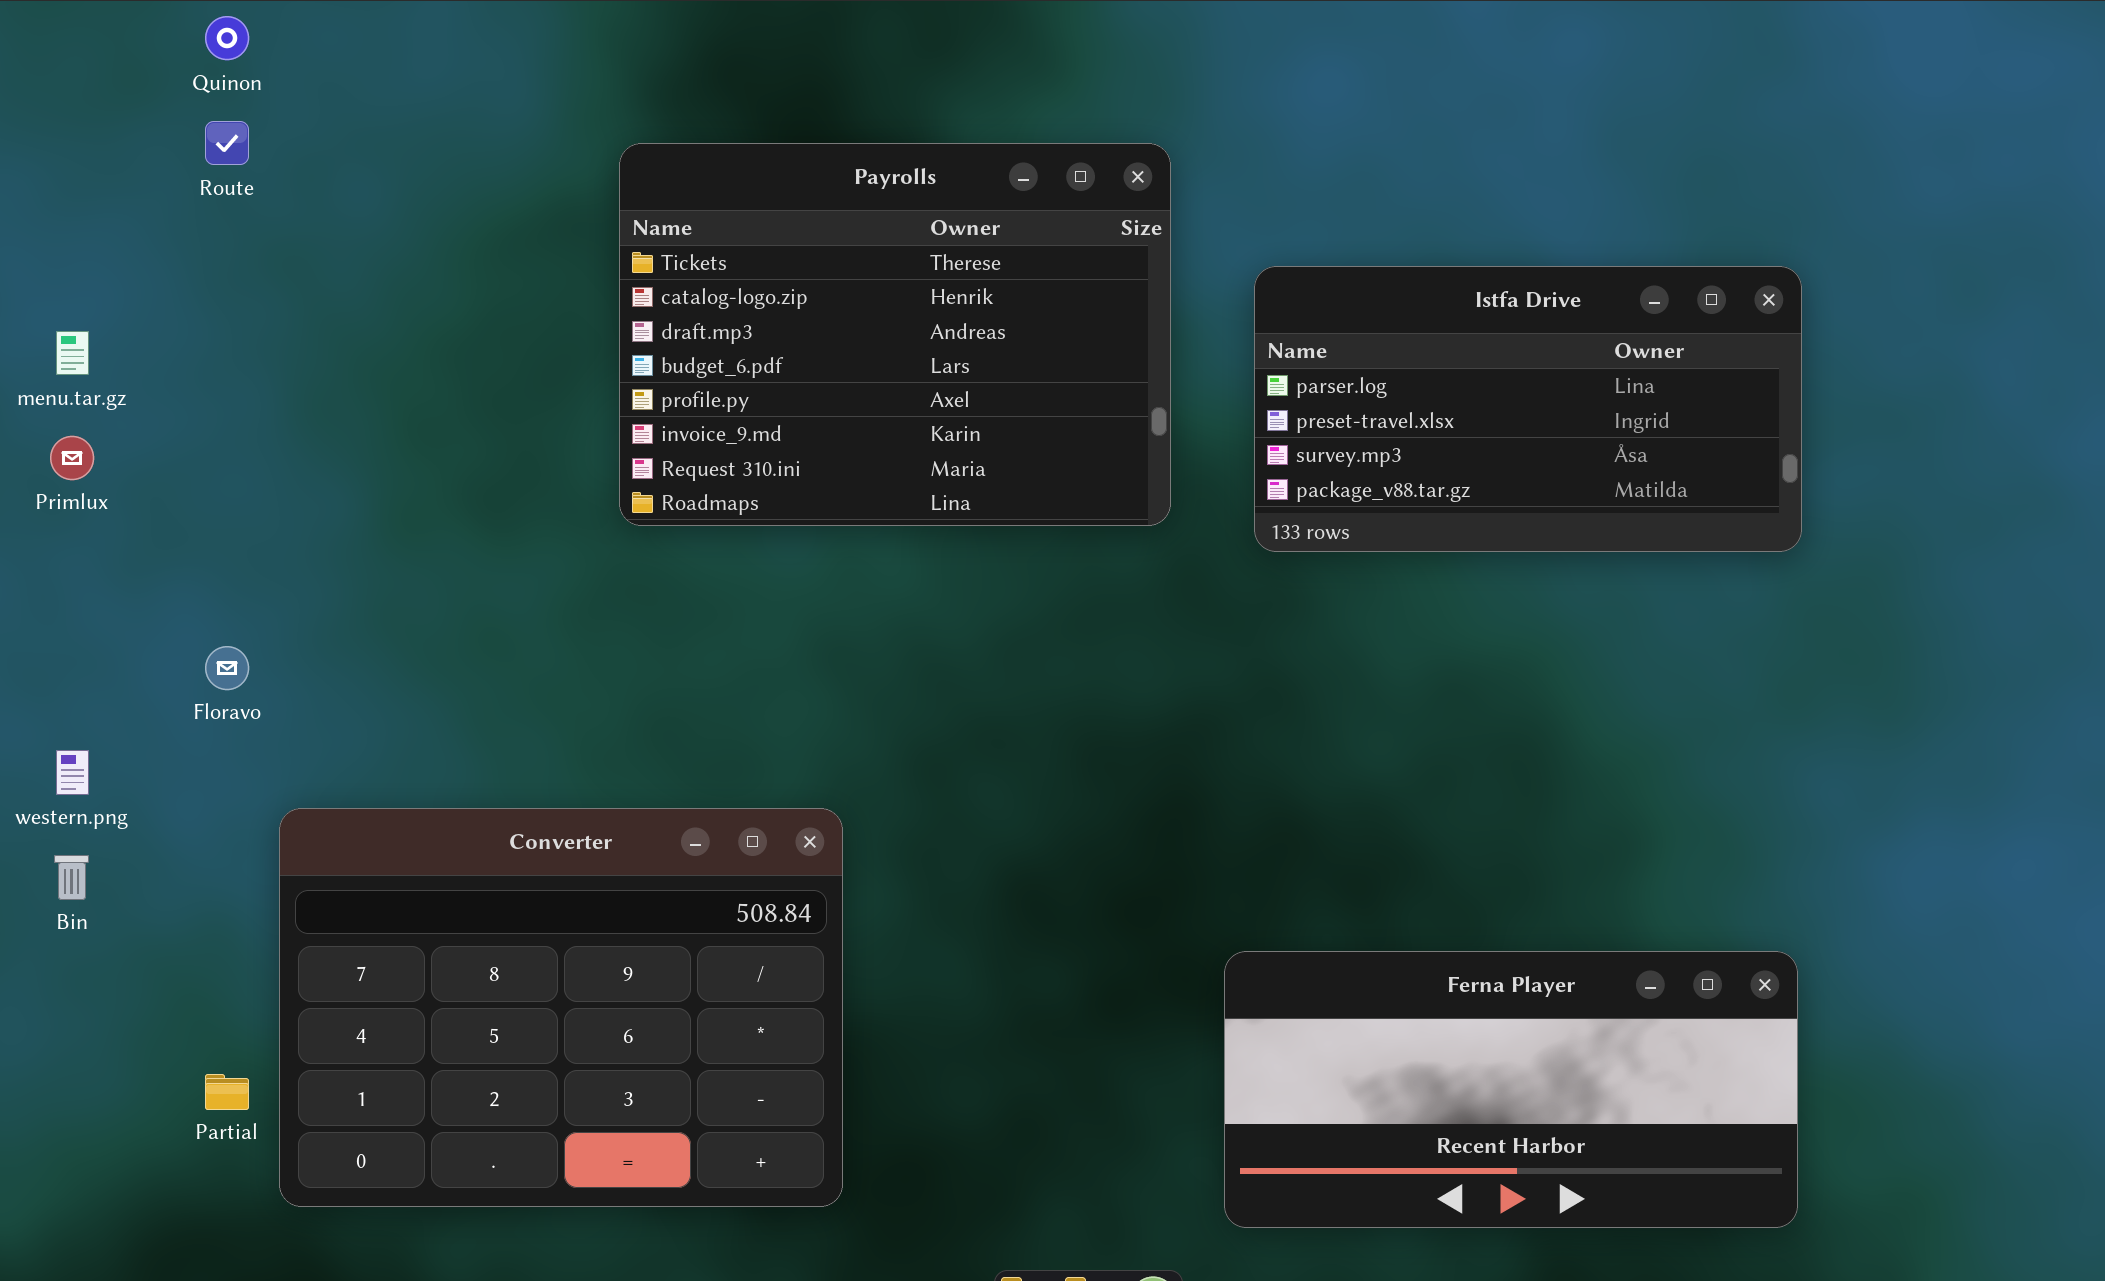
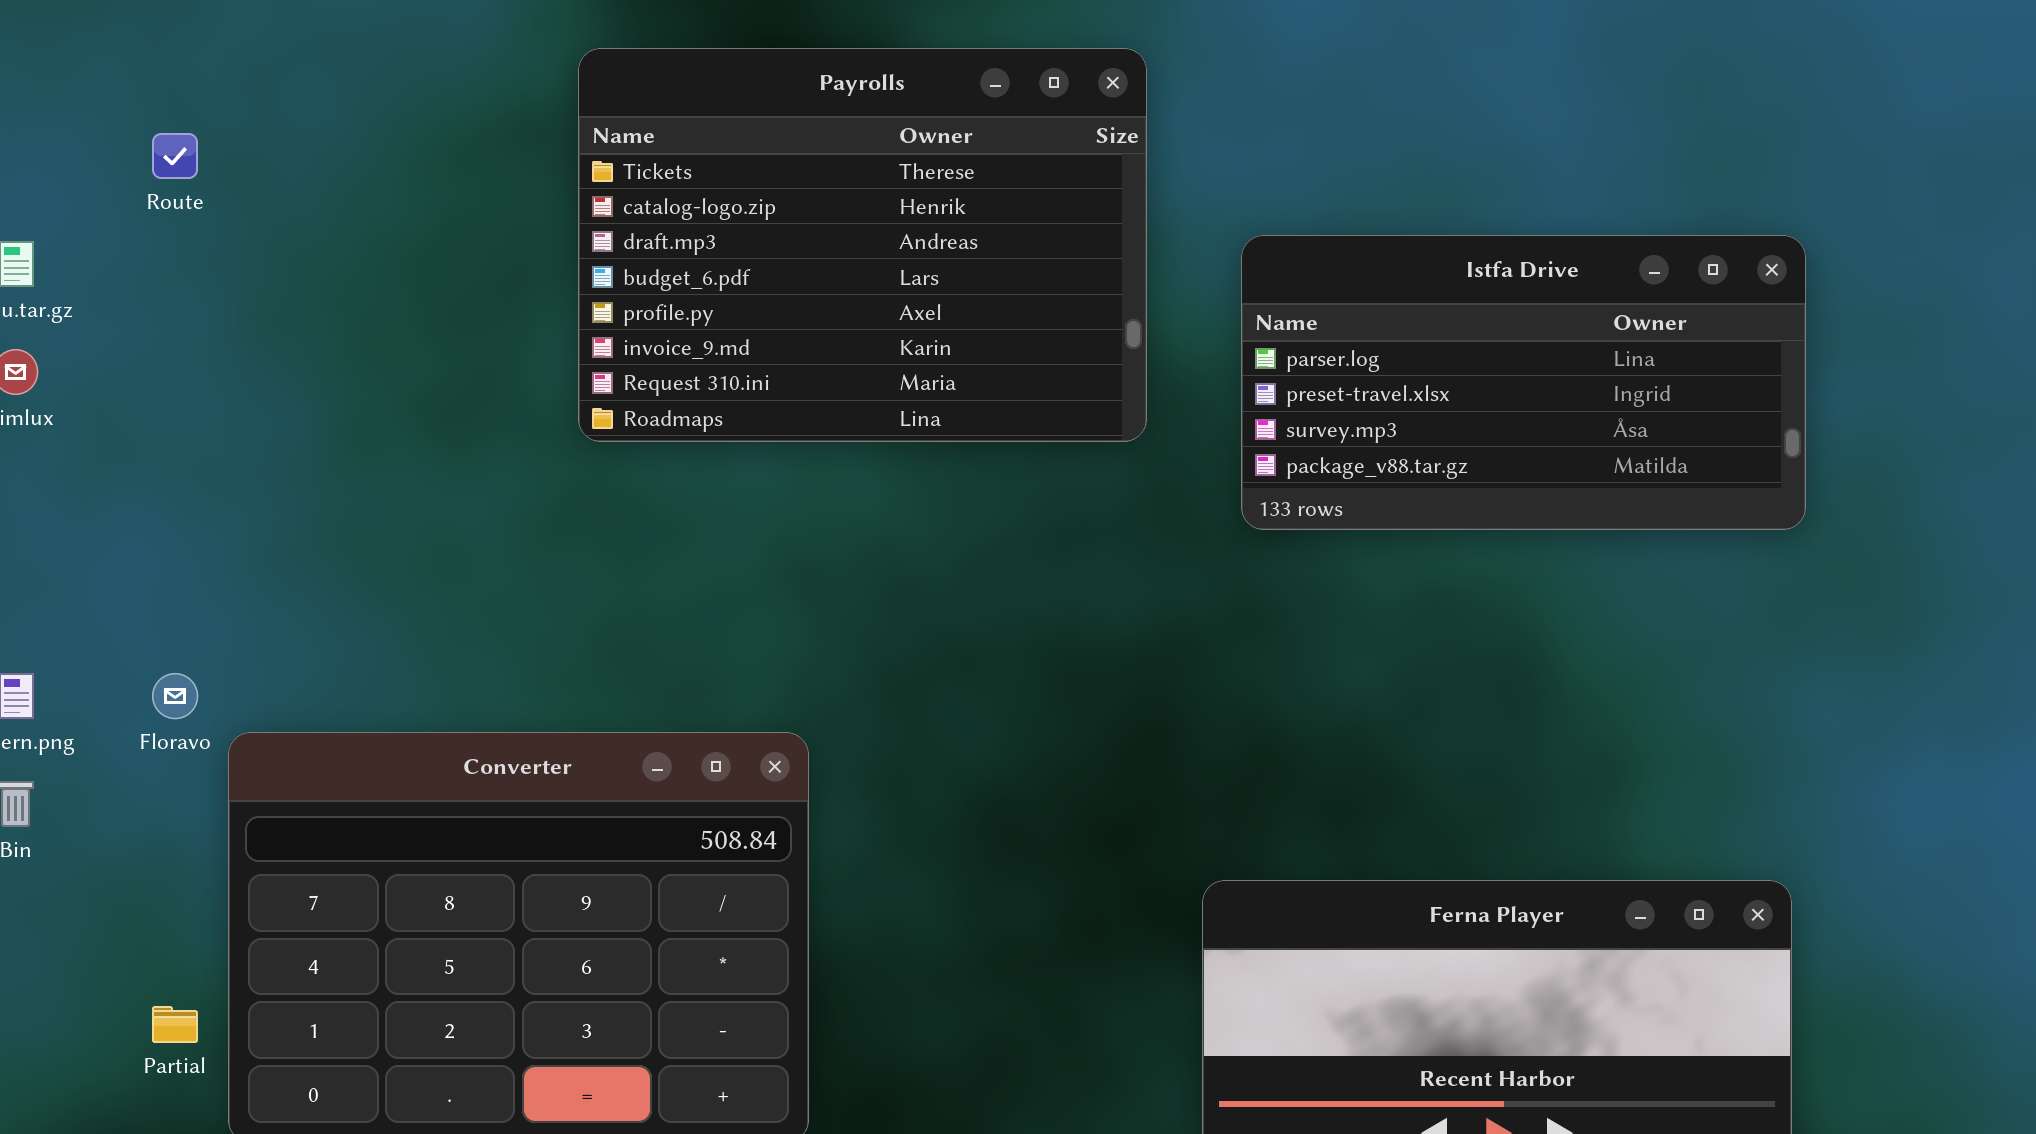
Route: [205,121,249,165] -> [152,133,198,179], moved
Istfa Drive: [1254,266,1802,552] -> [1241,235,1806,530], moved
Floravo: [205,646,249,690] -> [152,673,198,719], moved

